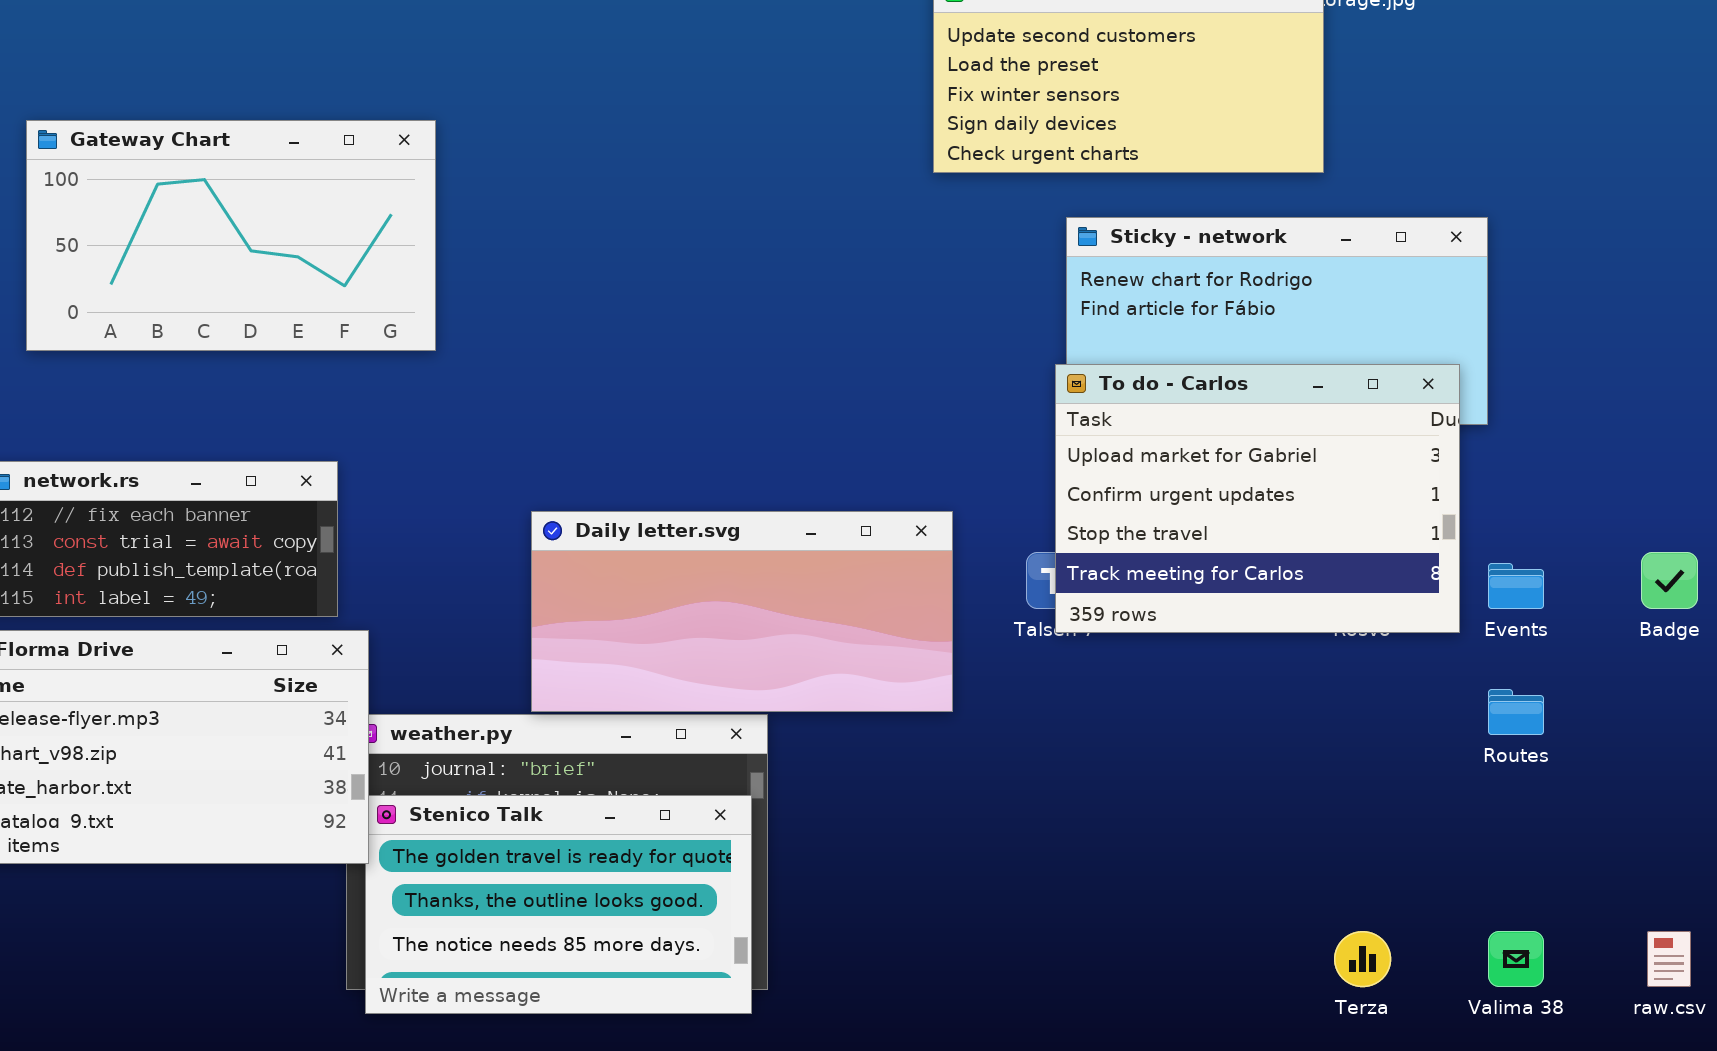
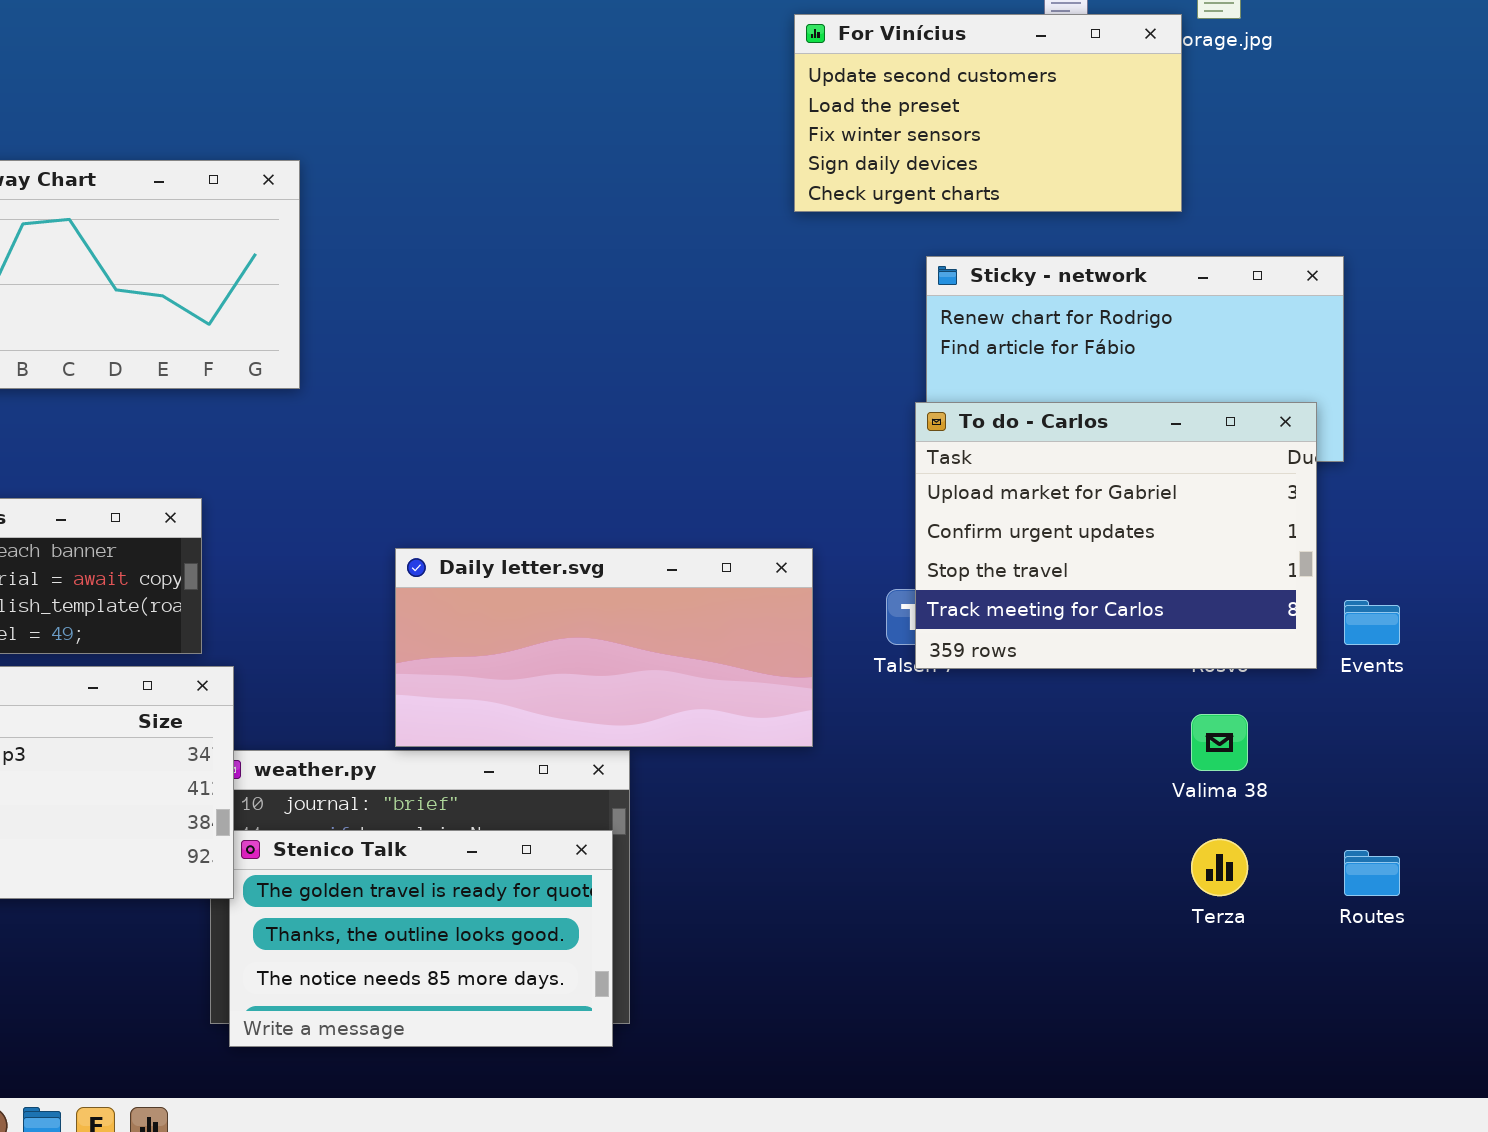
Routes: [1488,689,1544,735] -> [1344,850,1400,896], moved
Terza: [1334,931,1391,987] -> [1191,839,1248,896], moved
Valima 38: [1488,931,1544,987] -> [1191,714,1248,771], moved

